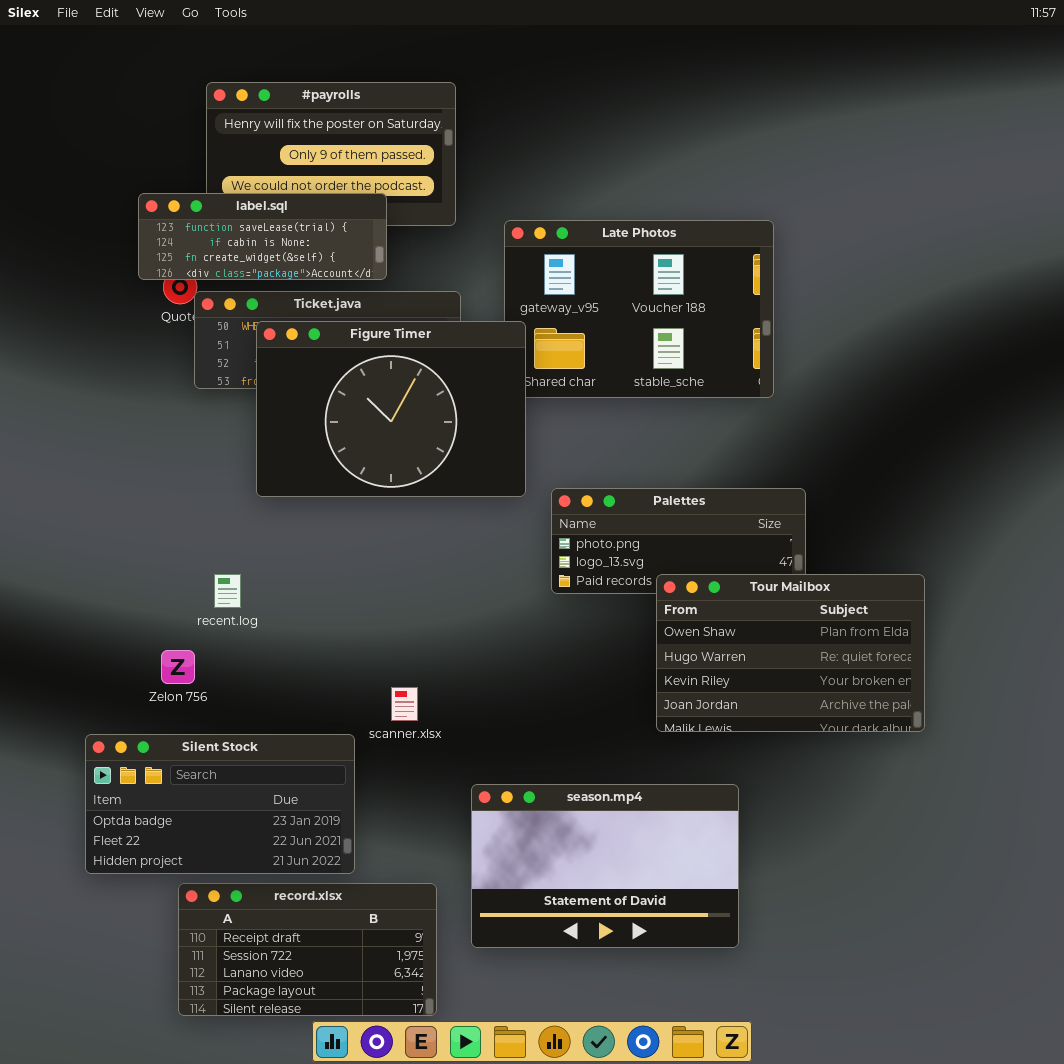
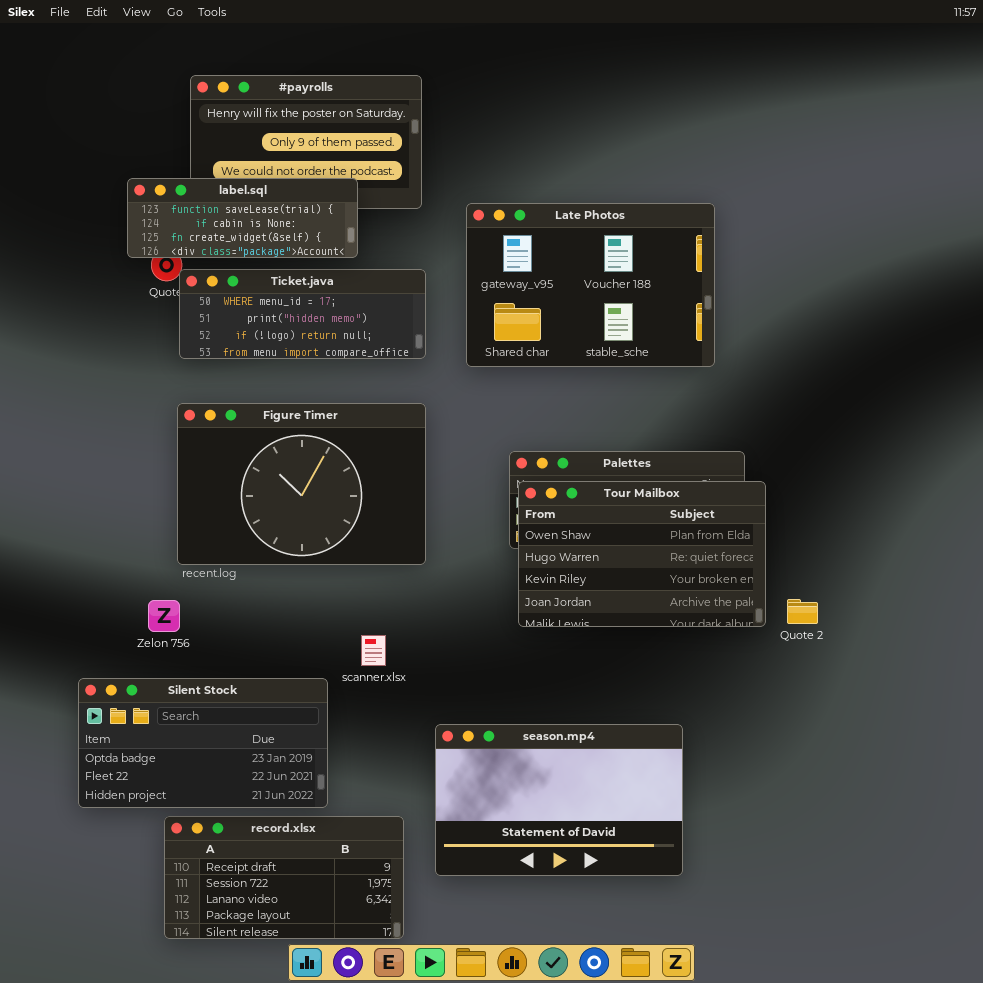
Figure Timer: [256,321,526,497] -> [177,403,426,565], moved
Tour Mailbox: [656,574,925,732] -> [518,481,766,627], moved

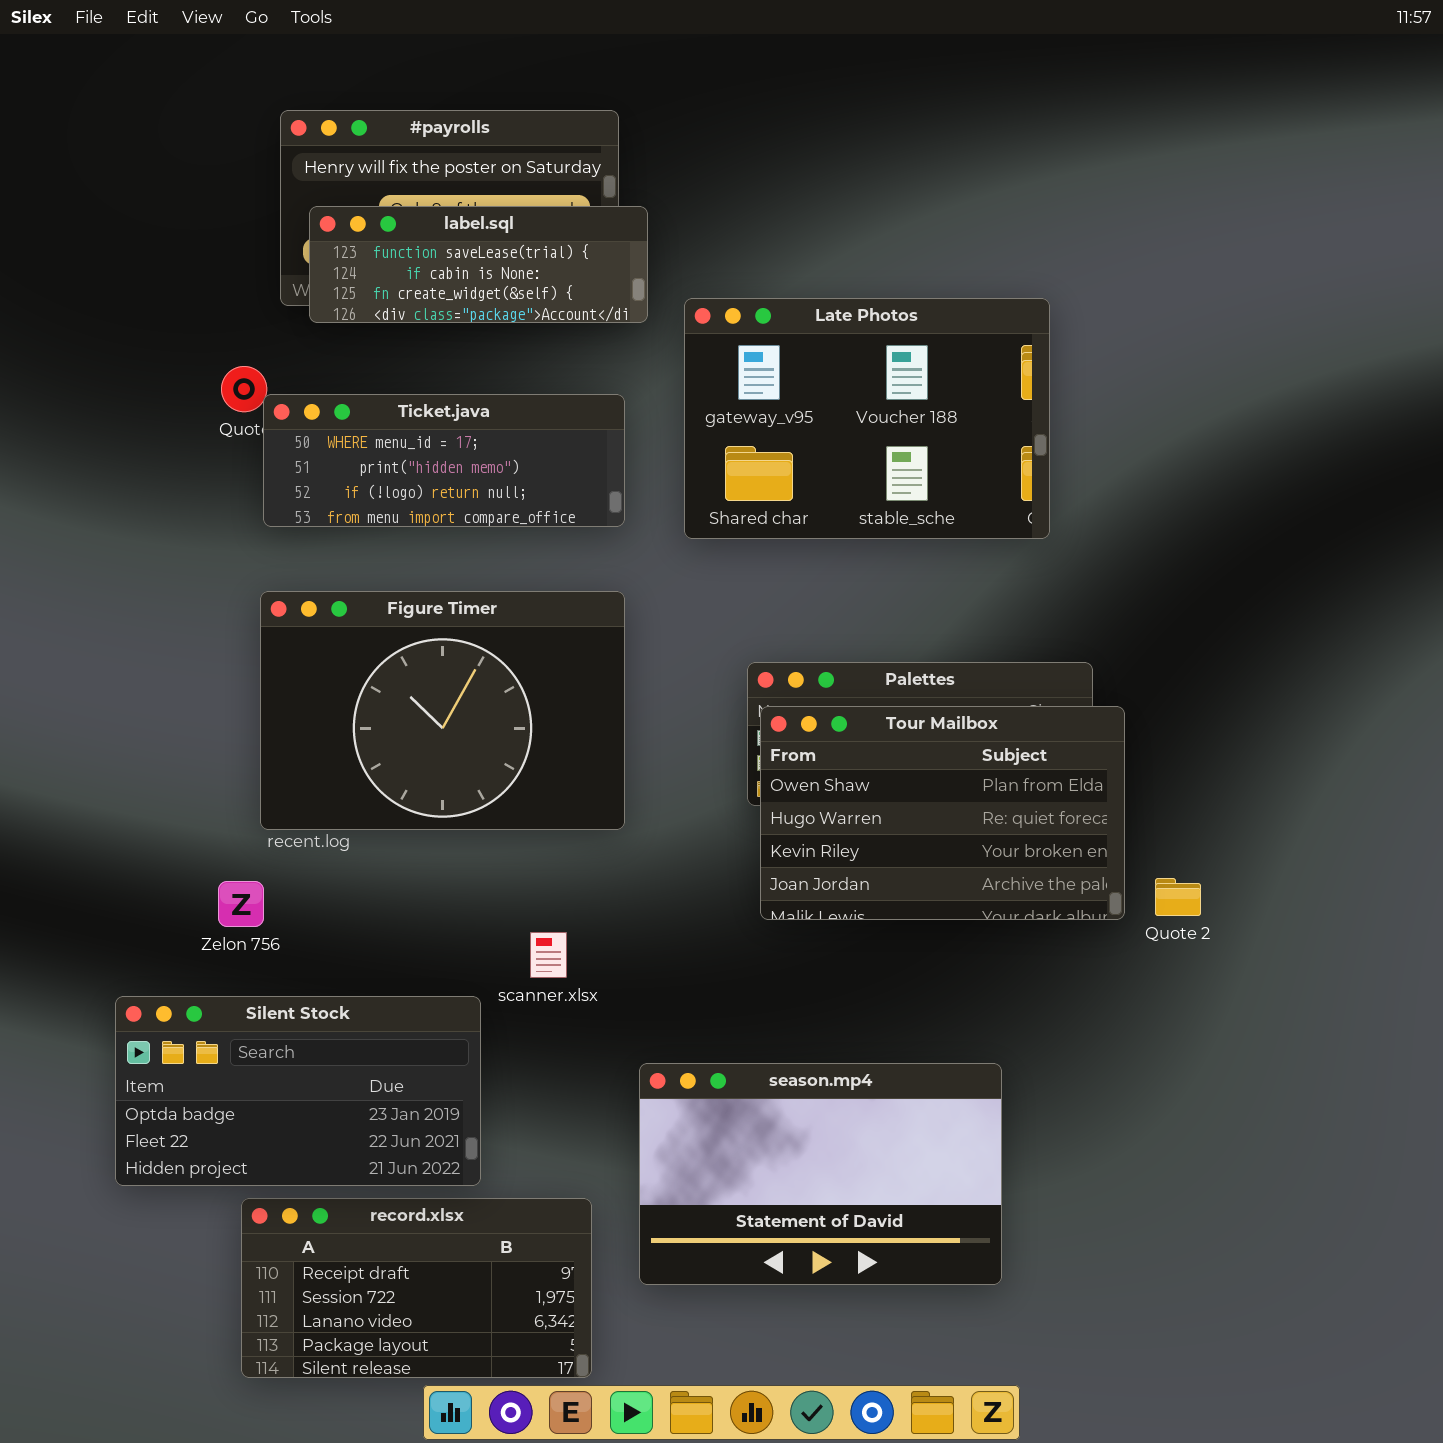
label.sql: [127,178,358,258] -> [309,206,648,323], moved

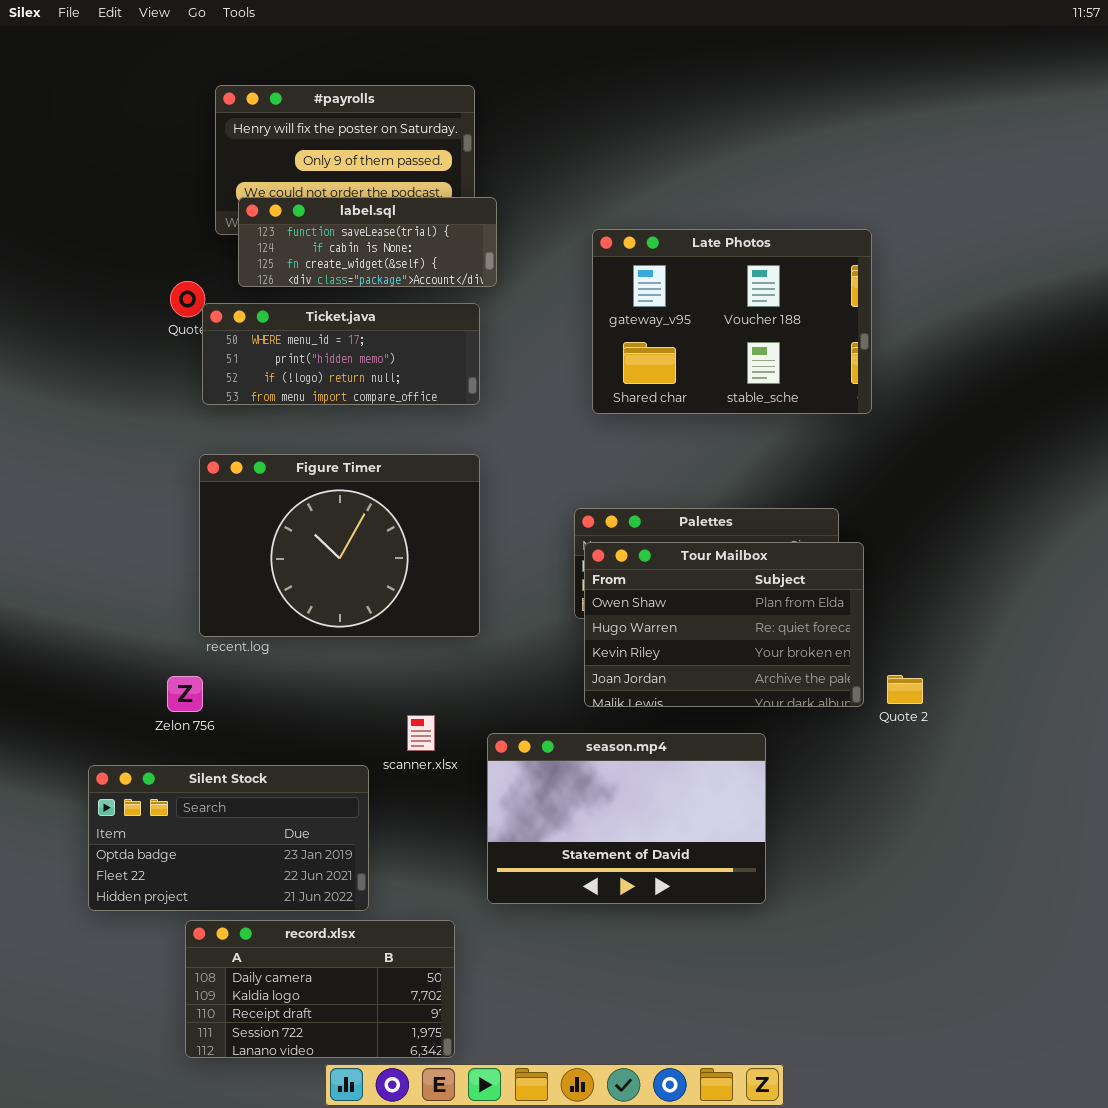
label.sql: [309,206,648,323] -> [238,197,497,287], moved
Late Photos: [684,298,1050,539] -> [592,229,872,414], moved
season.mp4: [639,1063,1002,1285] -> [487,733,766,904], moved
record.xlsx: [241,1198,592,1378] -> [185,920,455,1058], scrolled up 2 rows

